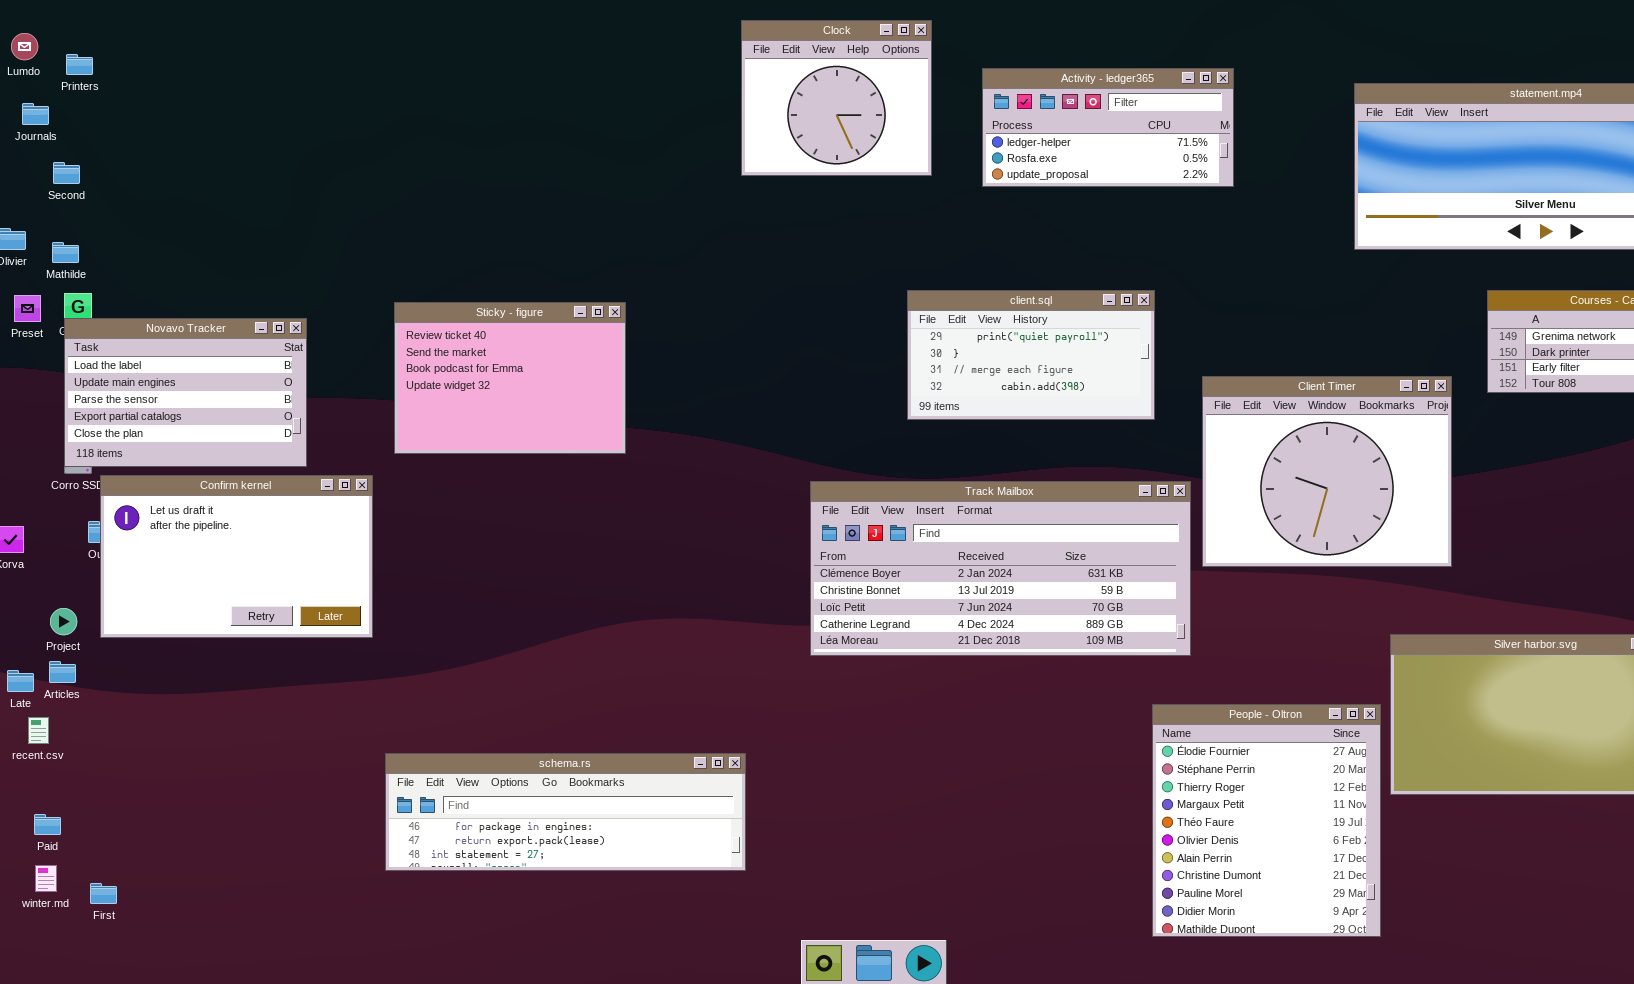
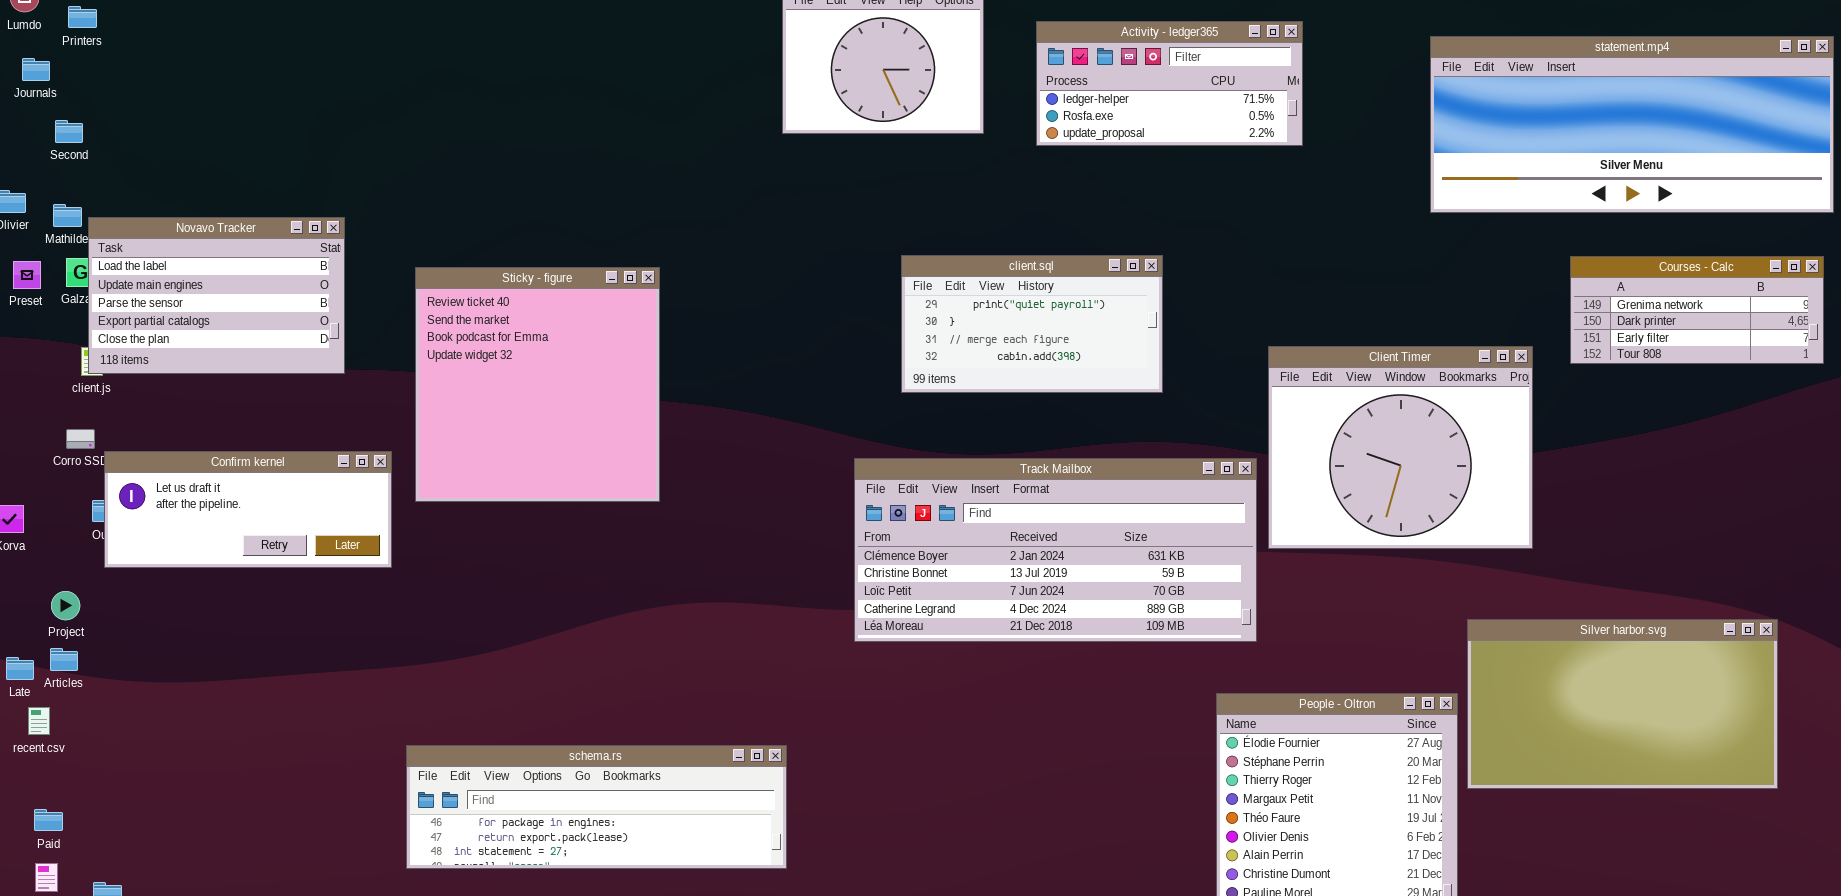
client.sql: [907,290,1155,420] -> [901,255,1163,393], moved
Sticky - figure: [394,302,626,454] -> [415,267,660,502], resized
Novavo Tracker: [64,318,307,467] -> [88,217,345,374], moved
Confirm kernel: [100,475,373,638] -> [104,451,392,568], resized

